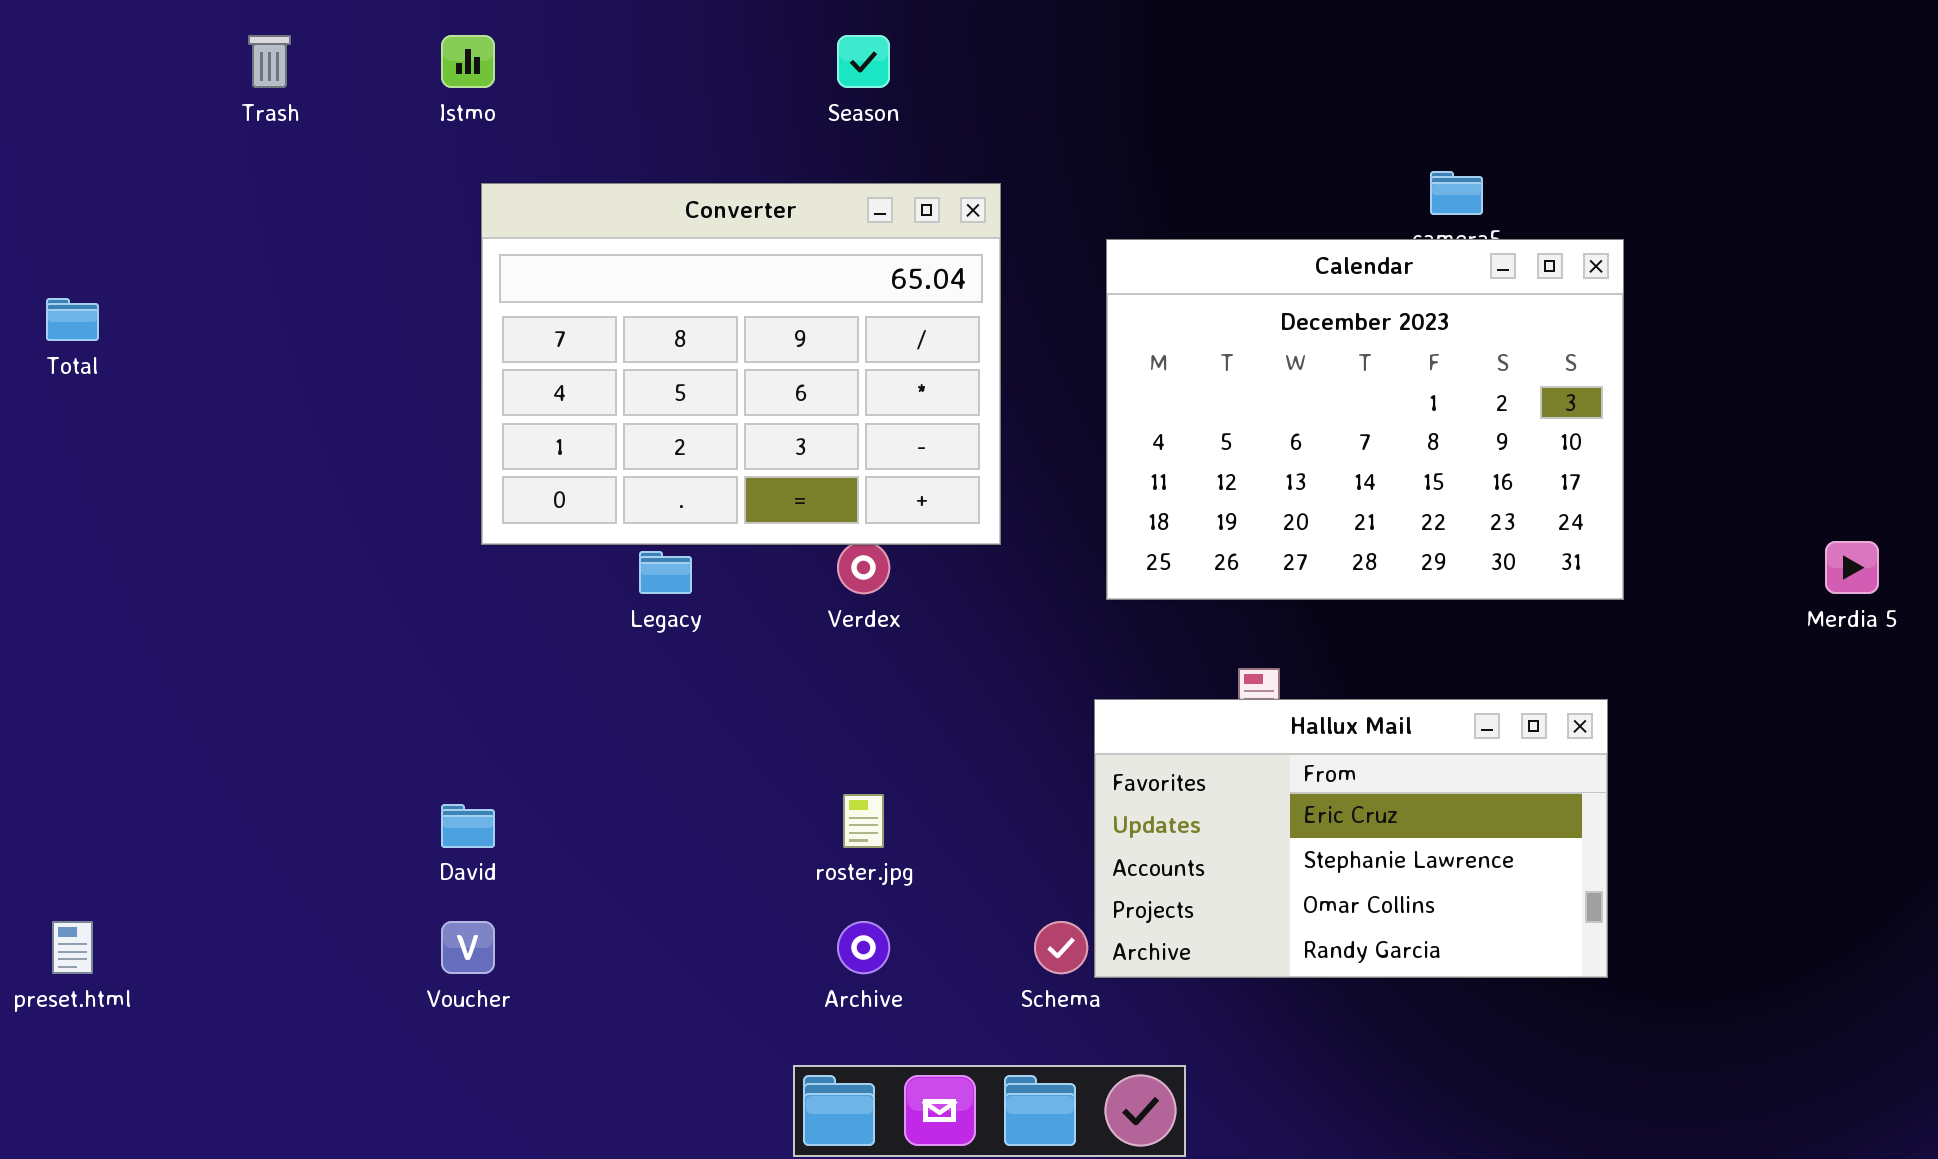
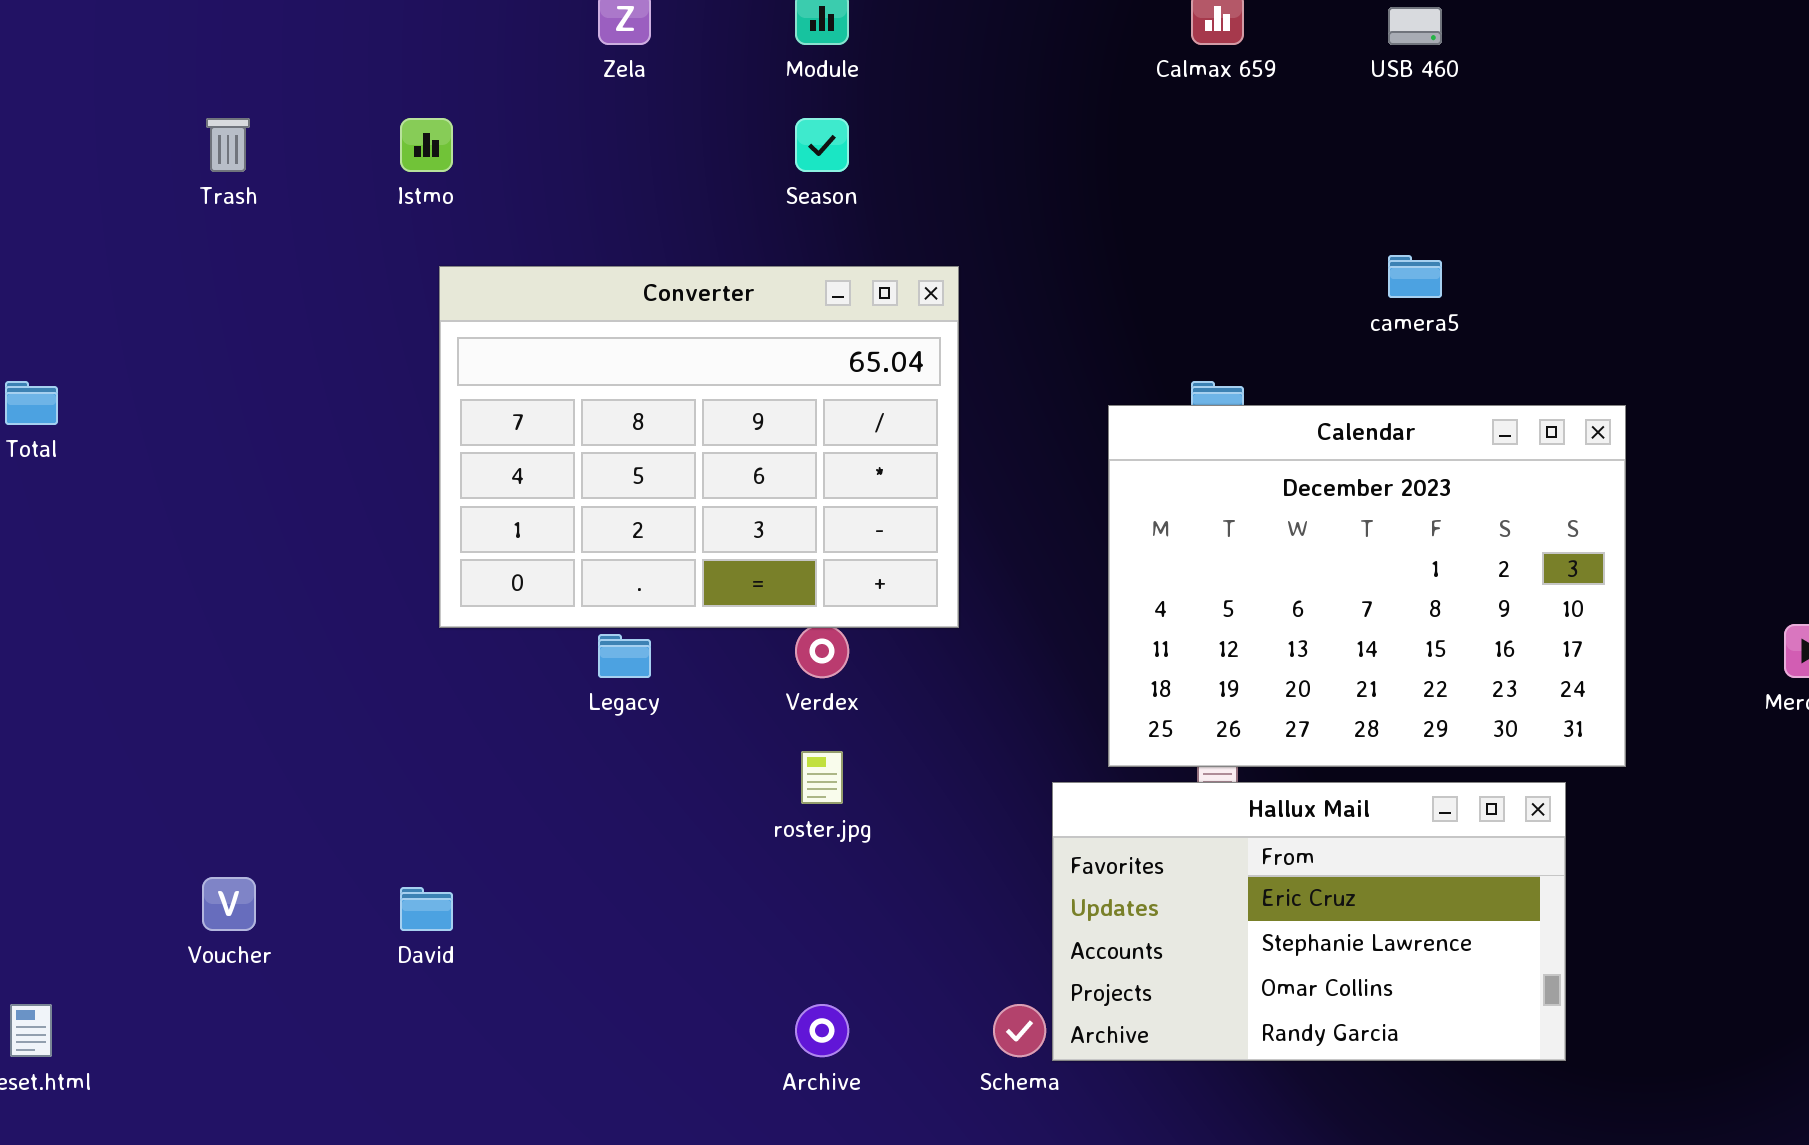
Calendar: [1106,239,1624,600] -> [1108,405,1626,767], moved
roster.jpg: [843,794,884,848] -> [801,751,843,804], moved
Voucher: [441,921,495,974] -> [202,877,256,931], moved

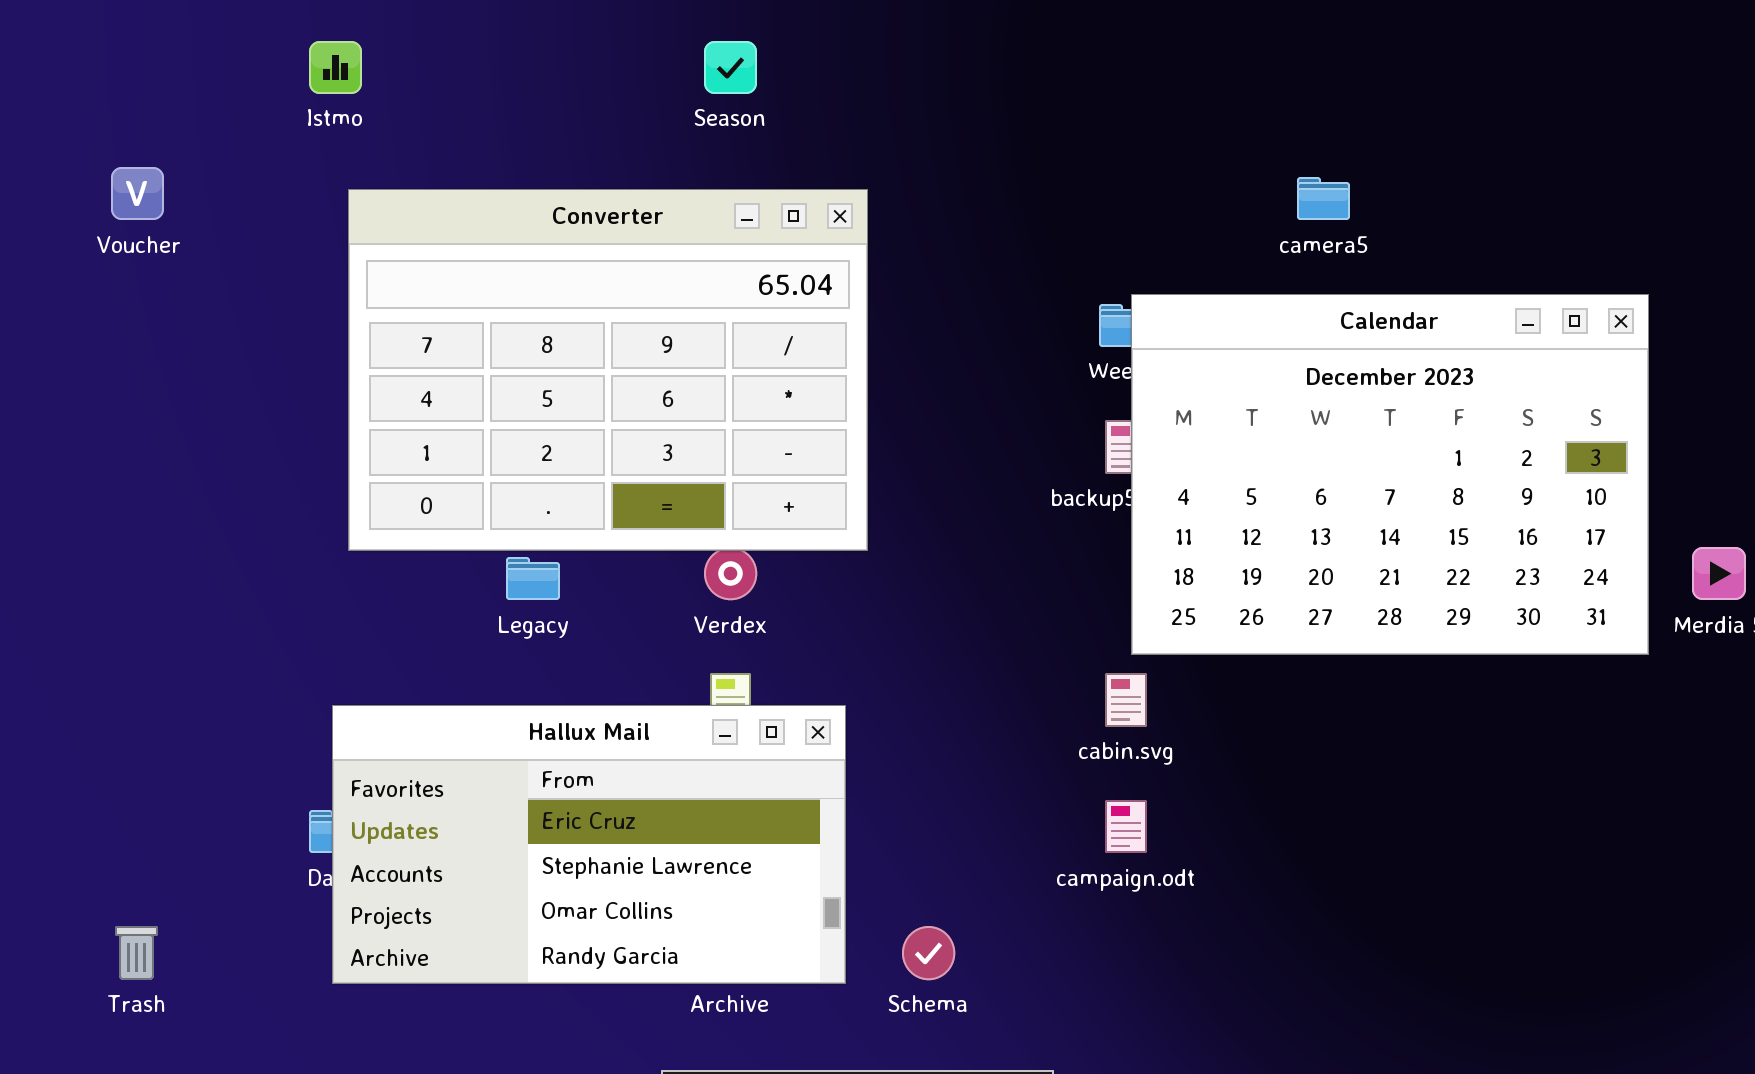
Trash: [206,118,250,172] -> [115,926,158,980], moved
Calendar: [1108,405,1626,767] -> [1131,294,1649,655], moved
Hallux Mail: [1052,782,1566,1061] -> [332,705,846,984], moved
Voucher: [202,877,256,931] -> [111,167,164,220], moved

